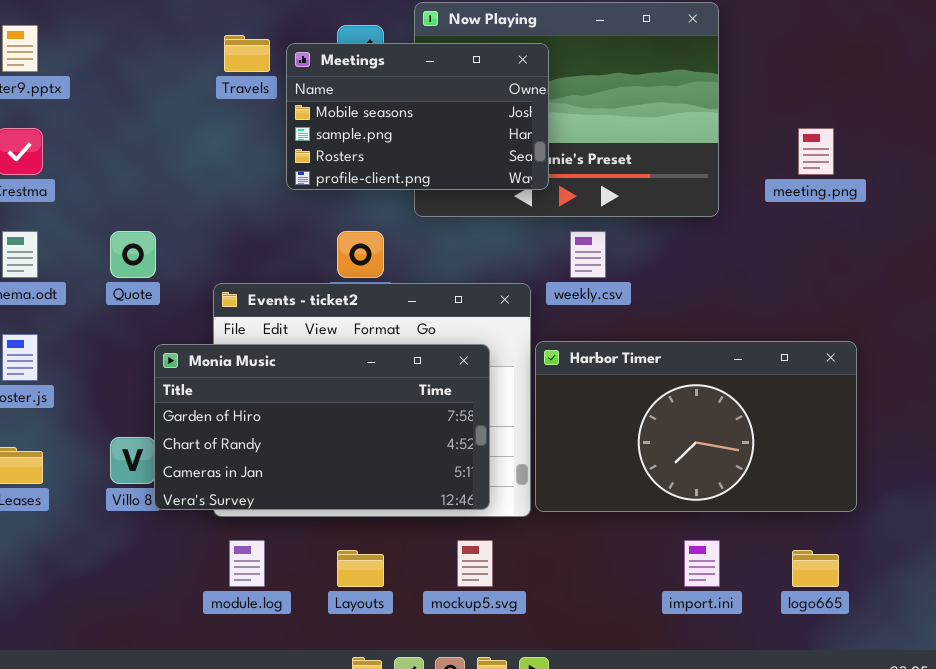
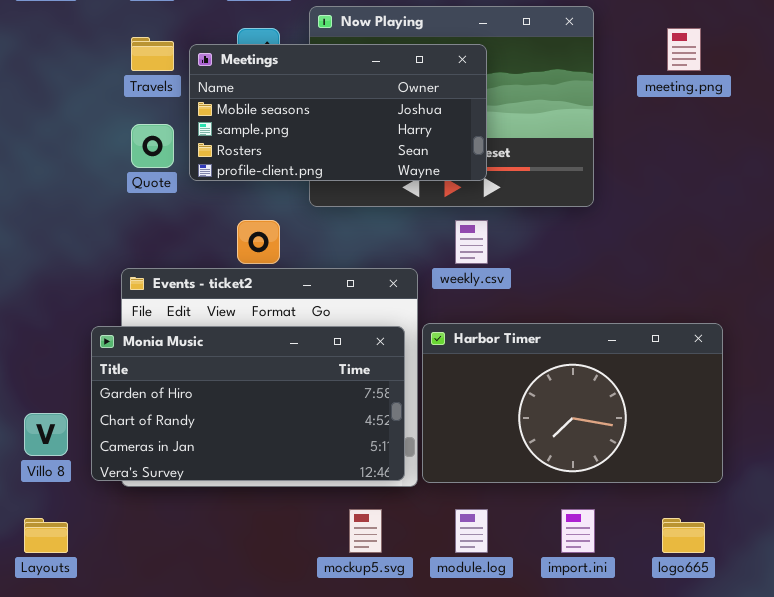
Meetings: [286,43,549,190] -> [189,44,487,181], resized
meeting.png: [798,128,834,175] -> [667,28,701,71], moved
Quote: [110,231,156,278] -> [131,124,174,168], moved
Monia Music: [154,344,490,510] -> [91,326,405,481], moved
module.log: [229,540,265,587] -> [455,509,488,553], moved
Layouts: [337,550,384,587] -> [24,518,68,553], moved

